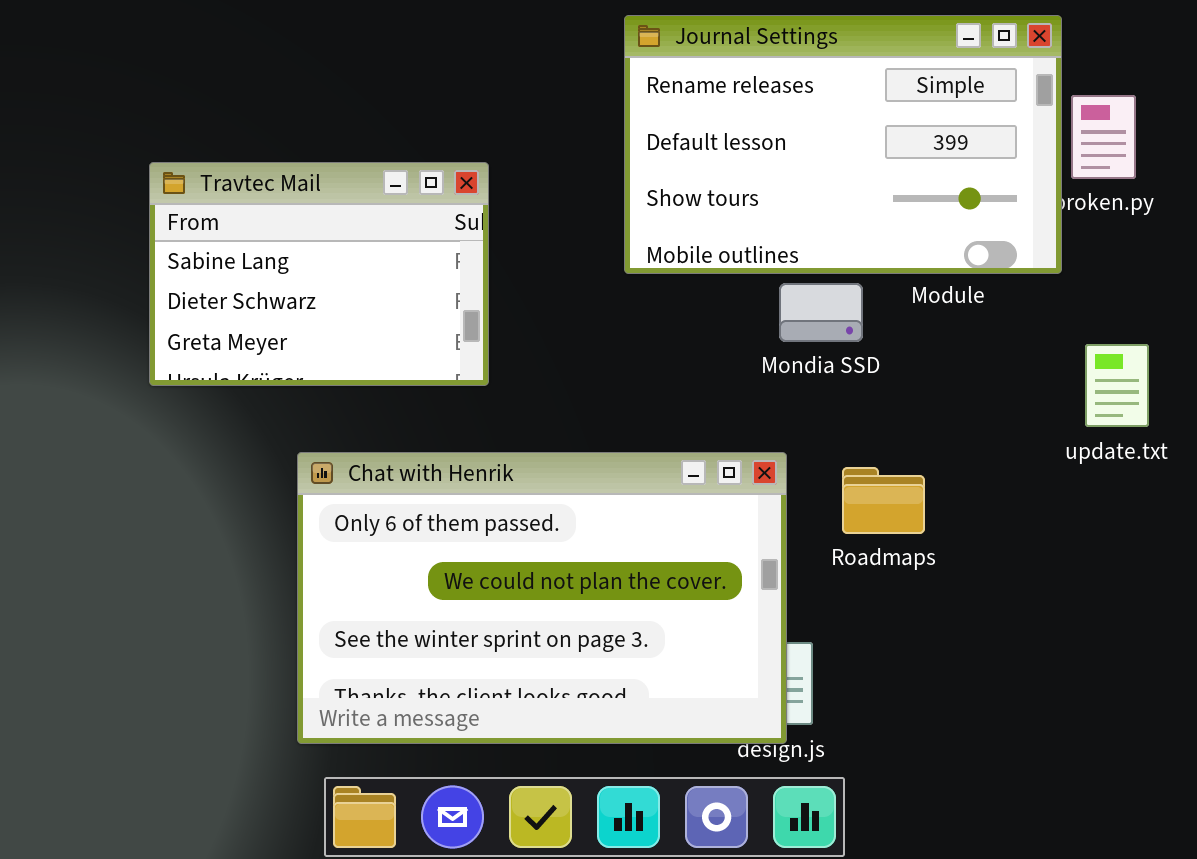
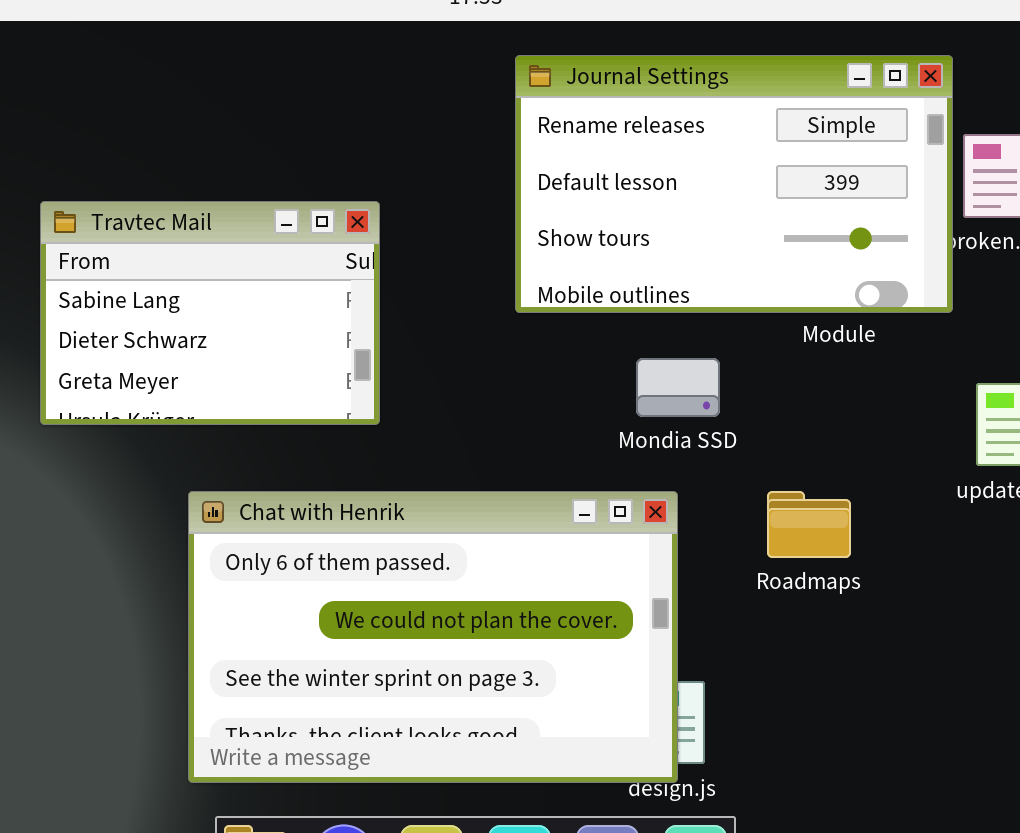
Mondia SSD: [779,283,863,342] -> [636,358,720,417], moved
Roadmaps: [842,467,925,534] -> [767,491,851,558], moved

